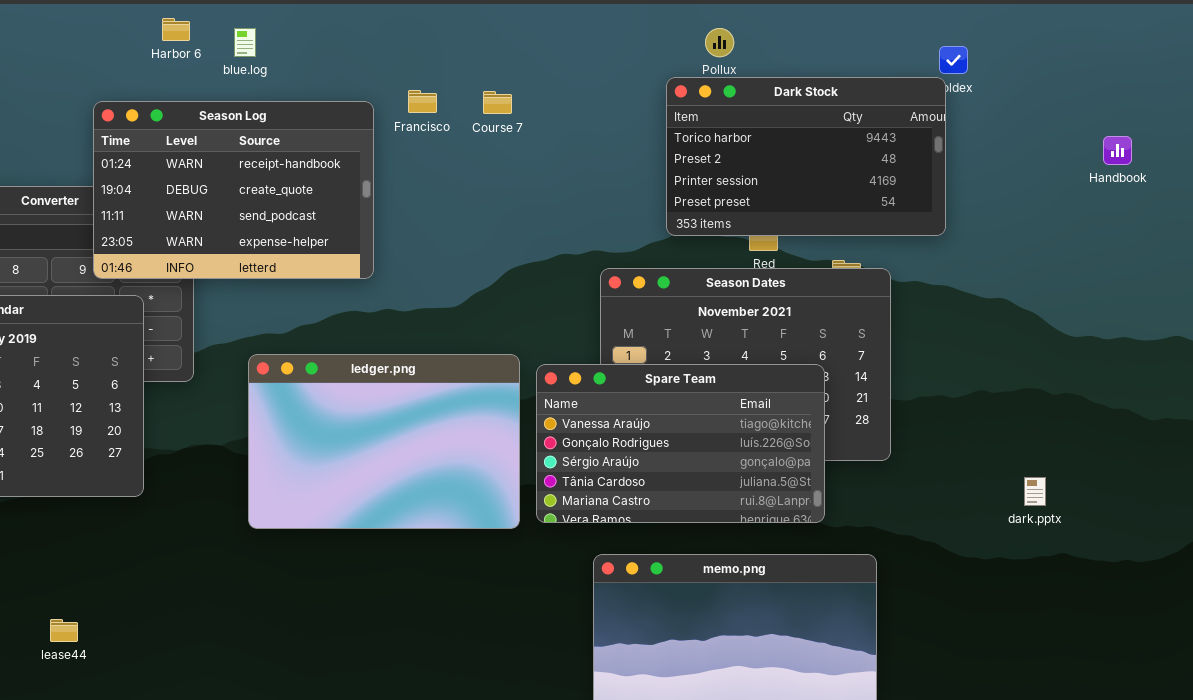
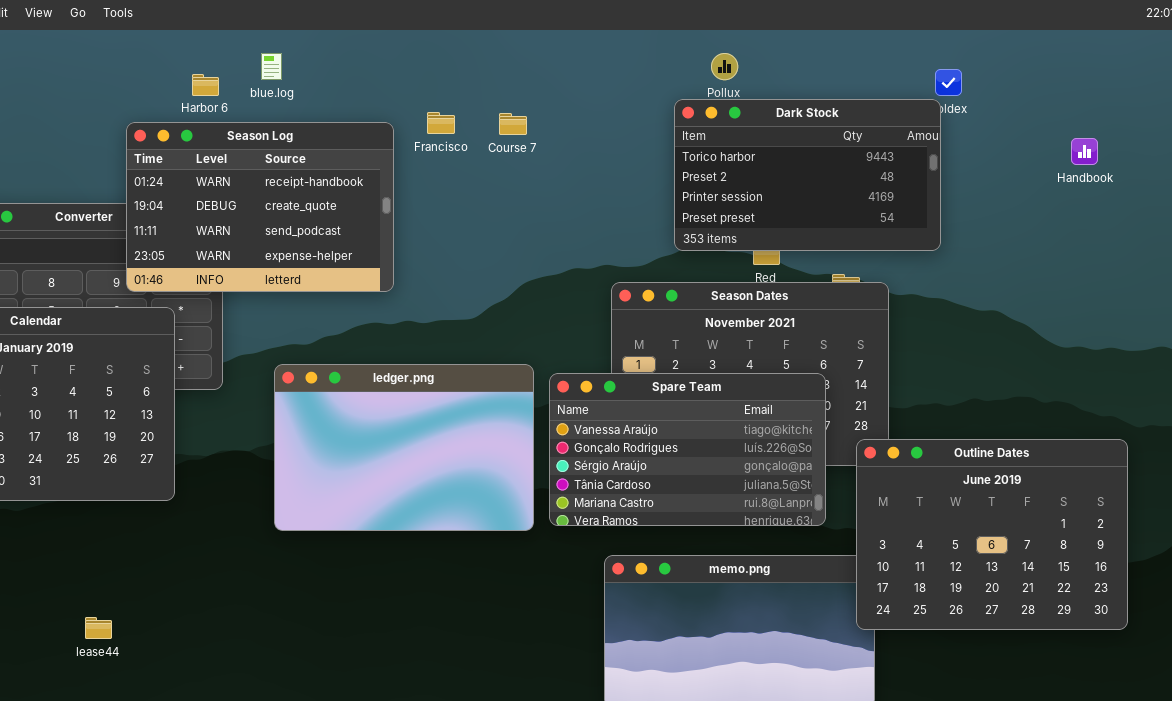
Harbor 6: [162,18,190,41] -> [192,74,219,96], moved
Handbook: [1103,136,1132,165] -> [1071,138,1098,165], moved
Outline Dates: none -> [856,439,1128,630], opened

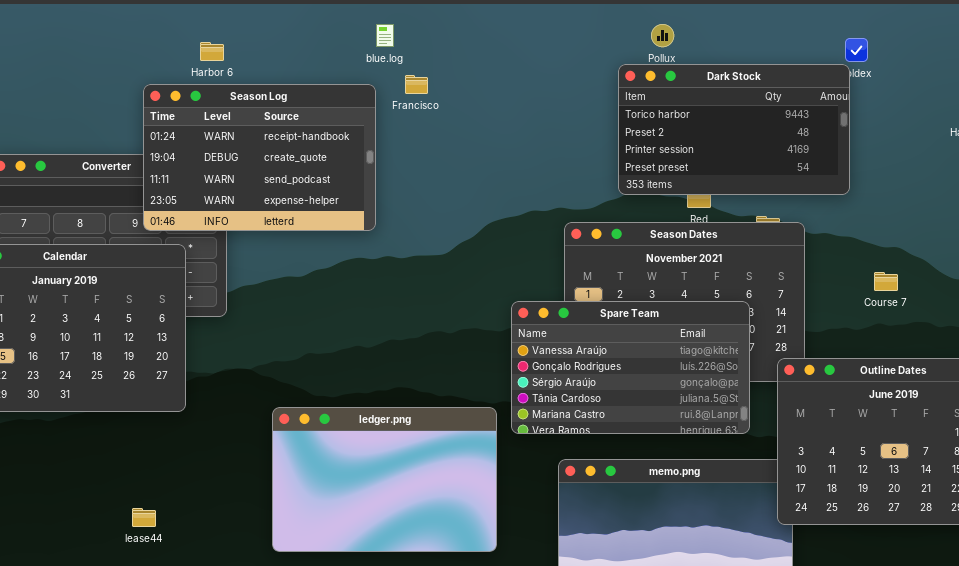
blue.log: [261,53,282,80] -> [376,24,394,47], moved
Course 7: [499,113,527,135] -> [874,272,898,291], moved
ledger.png: [274,364,534,531] -> [272,407,497,552], moved
lease44: [85,617,112,639] -> [132,508,156,527], moved

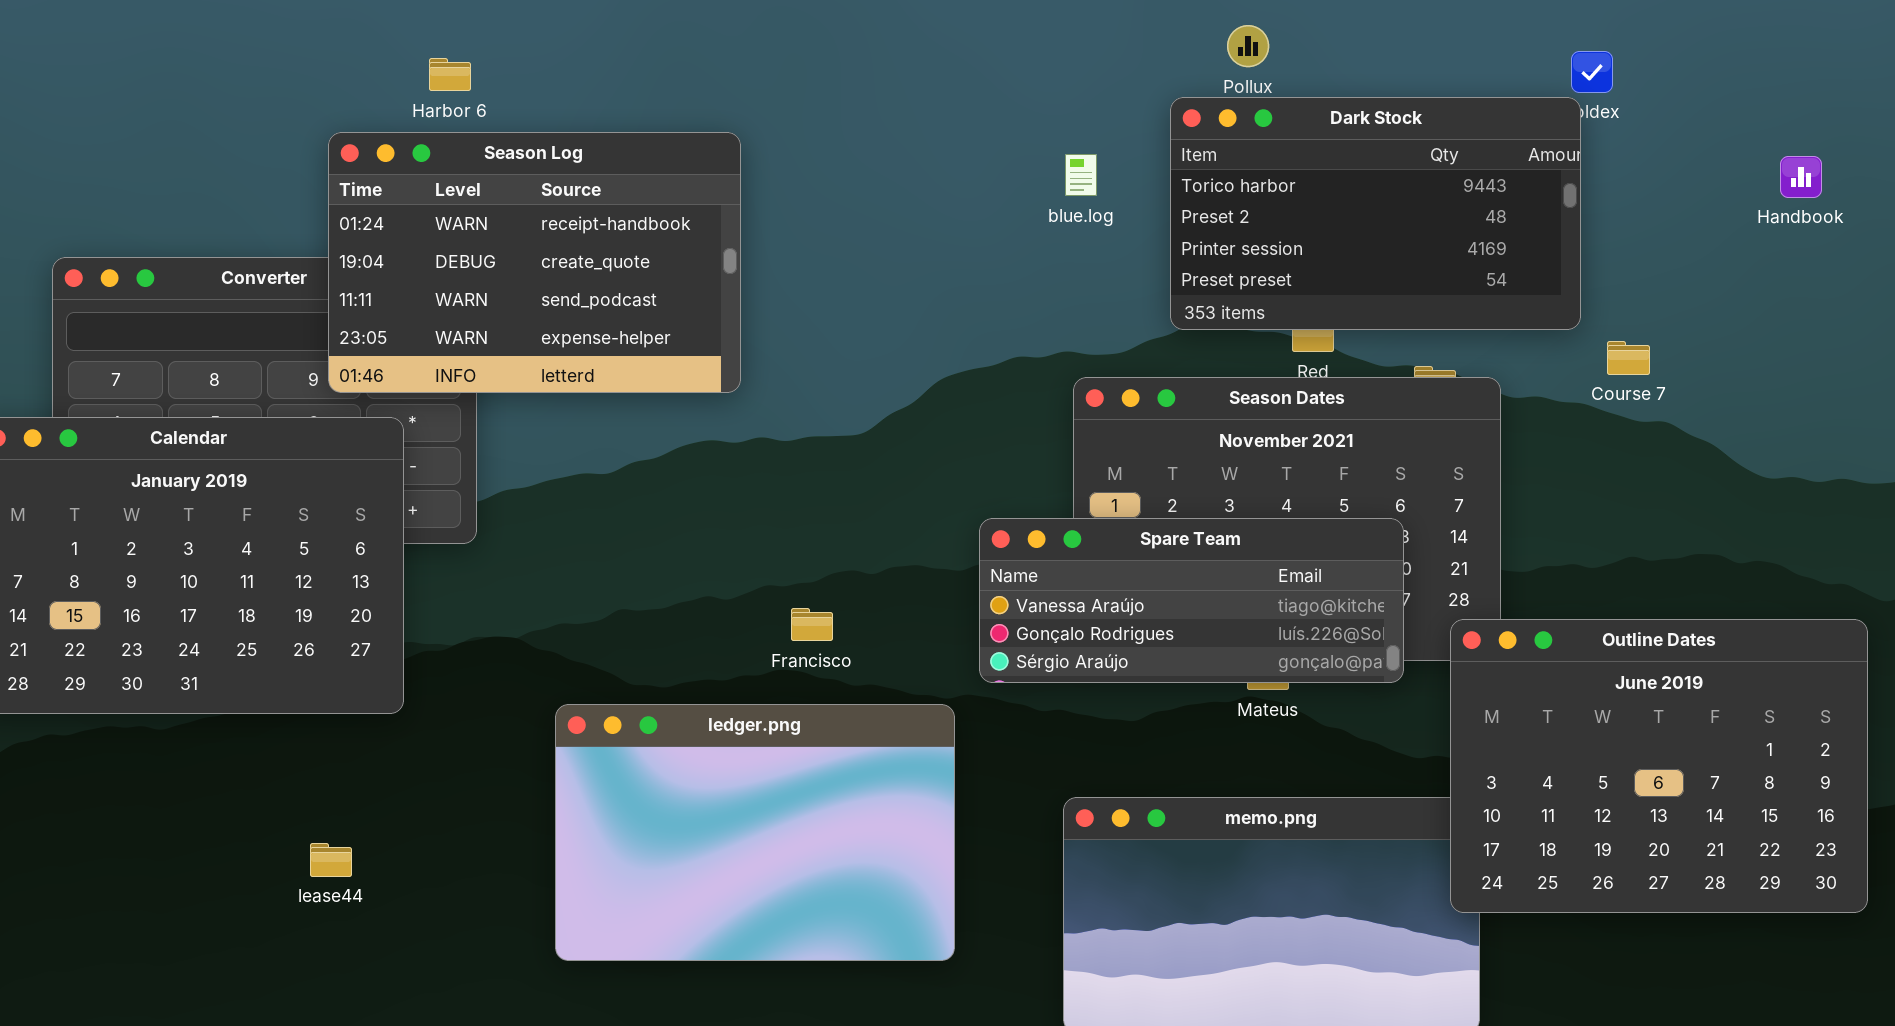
blue.log: [376,24,394,47] -> [1065,154,1097,196], moved
Francisco: [405,75,428,94] -> [791,608,833,641], moved
Course 7: [874,272,898,291] -> [1607,341,1650,375], moved
Spare Team: [511,301,750,434] -> [979,518,1404,683], resized
lease44: [132,508,156,527] -> [310,843,352,877], moved

